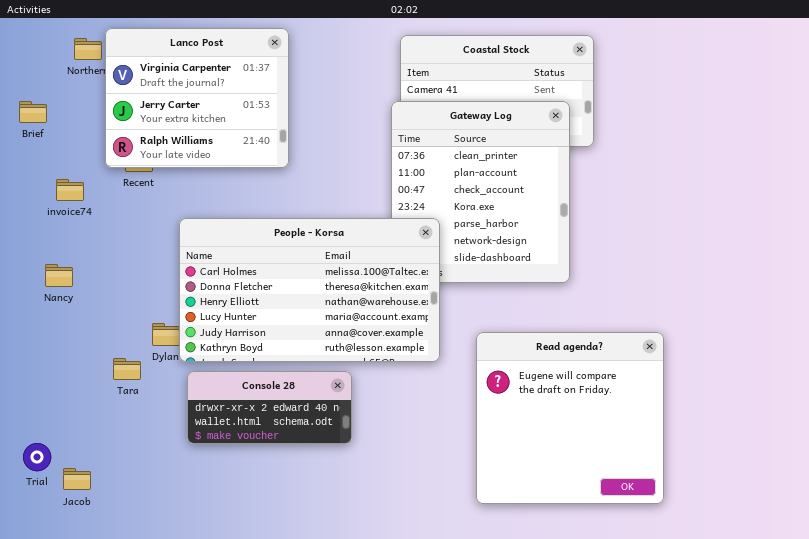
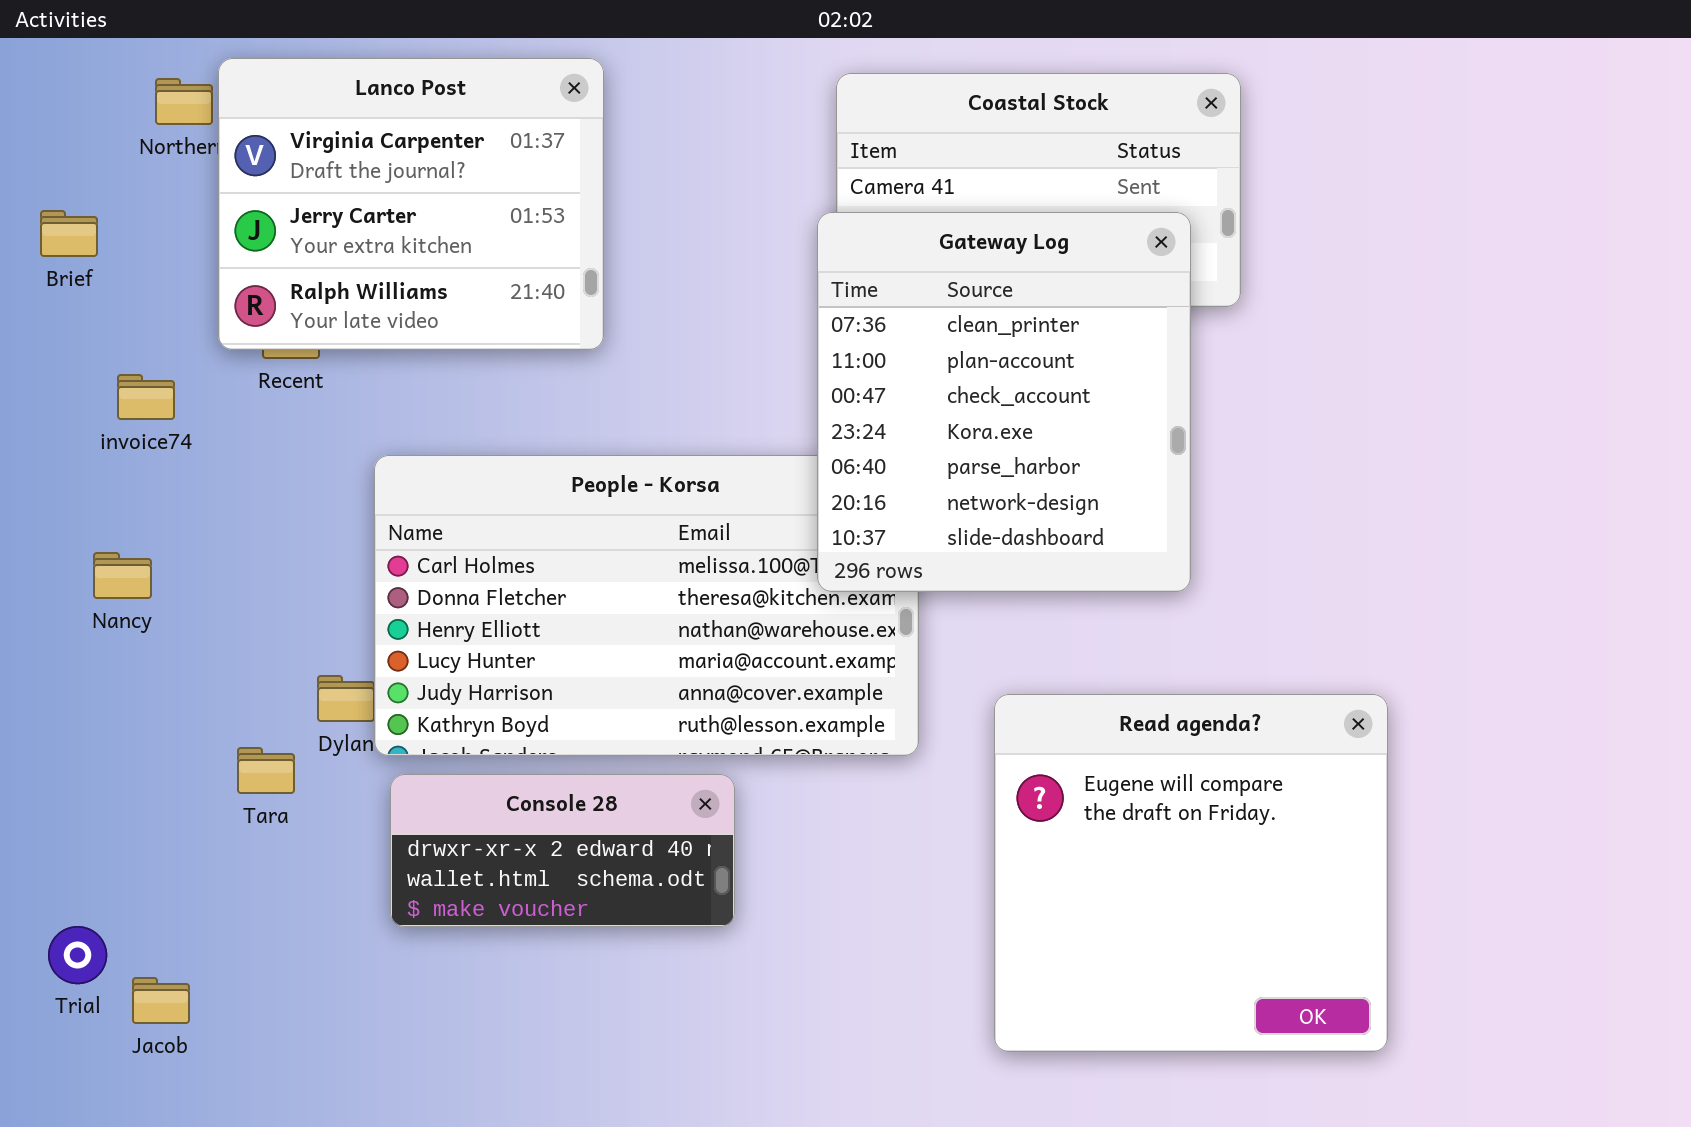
Gateway Log: [391,101,570,283] -> [817,212,1191,592], raised

